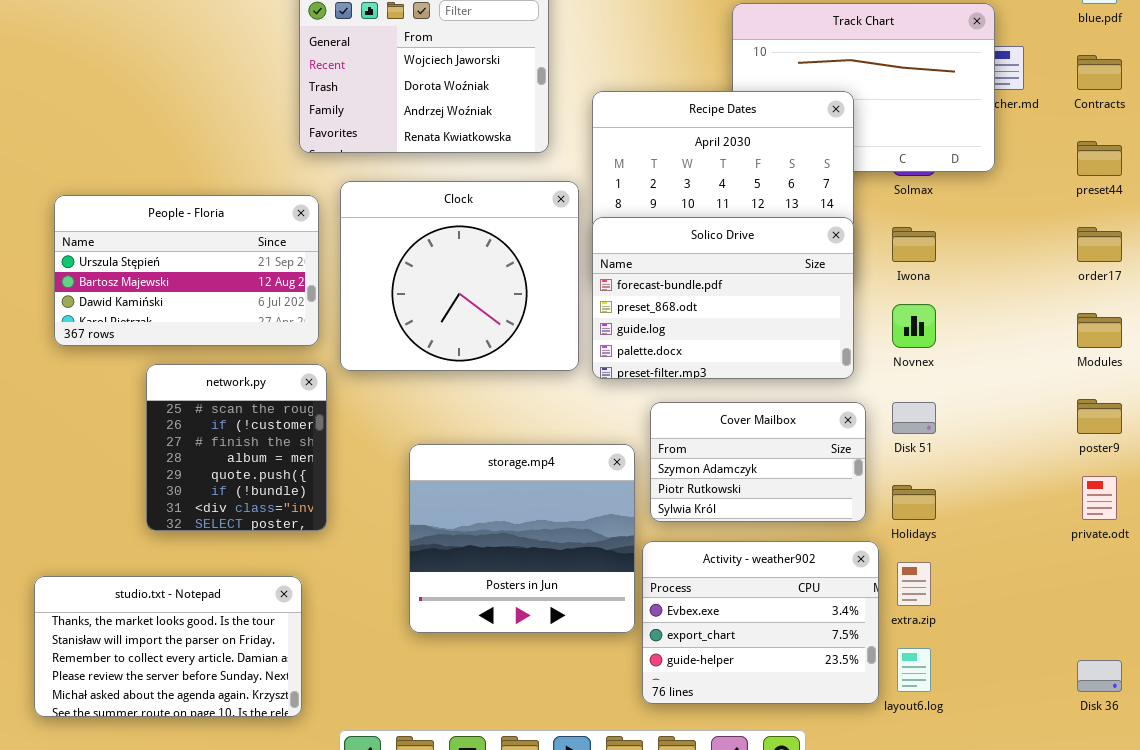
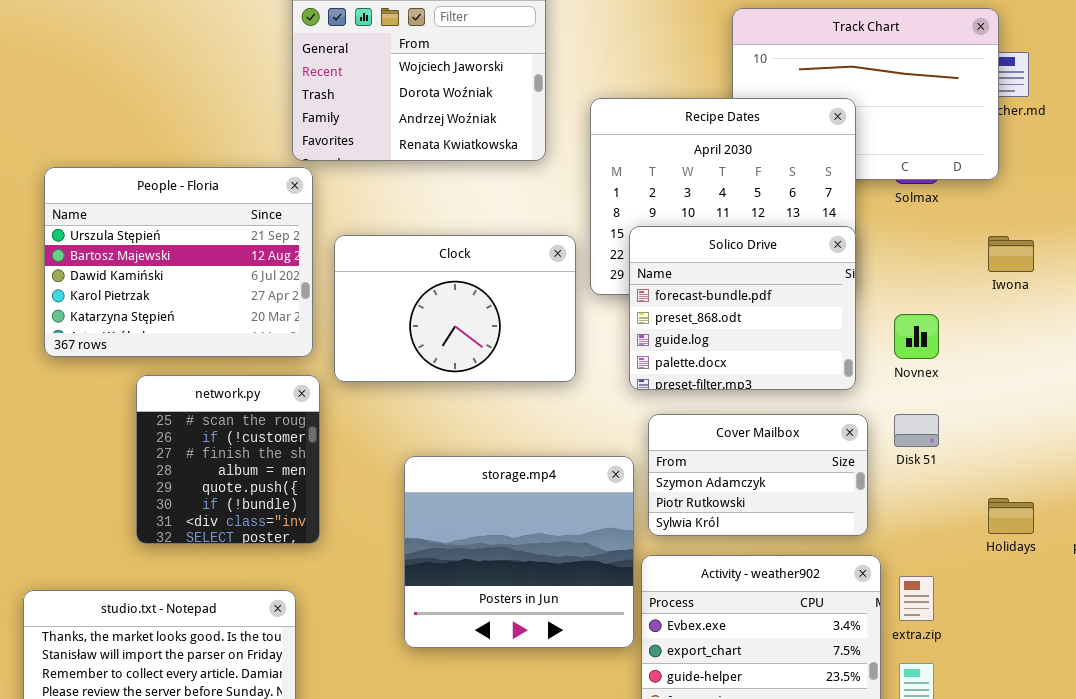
Clock: [340,181,579,371] -> [334,235,576,382], resized
People - Floria: [54,195,319,346] -> [44,167,313,357], resized
Solico Drive: [592,217,854,379] -> [629,226,856,390], resized
Iwona: [892,227,936,262] -> [988,236,1034,272], moved
Holidays: [892,485,936,520] -> [988,498,1034,534], moved

